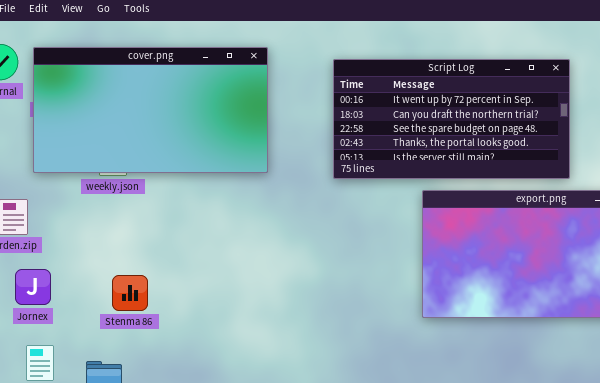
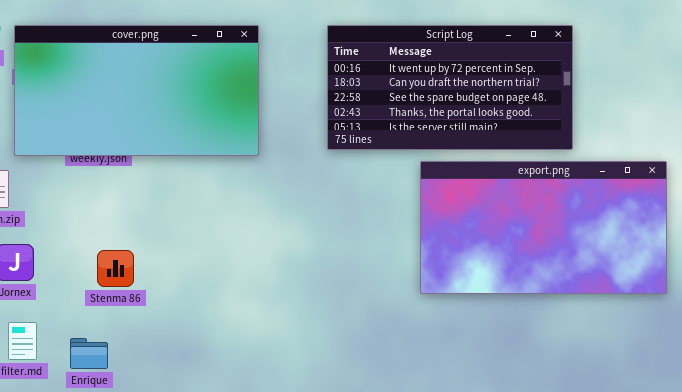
cover.png: [33,47,268,173] -> [14,25,259,156], moved

